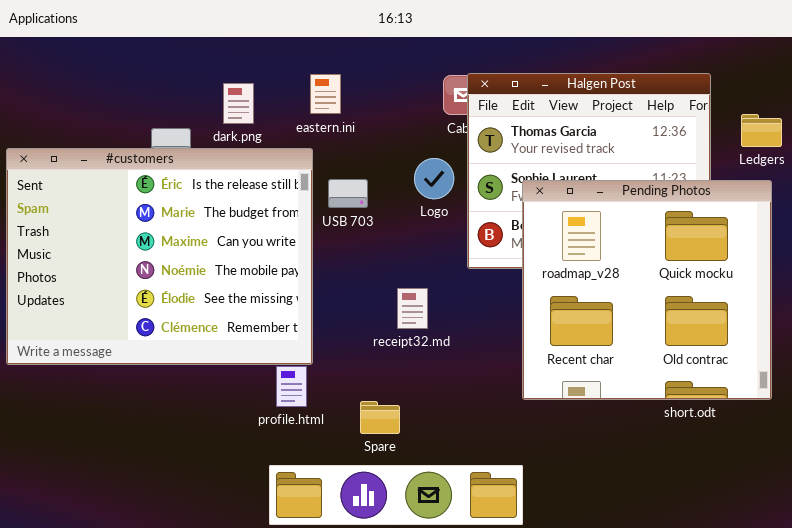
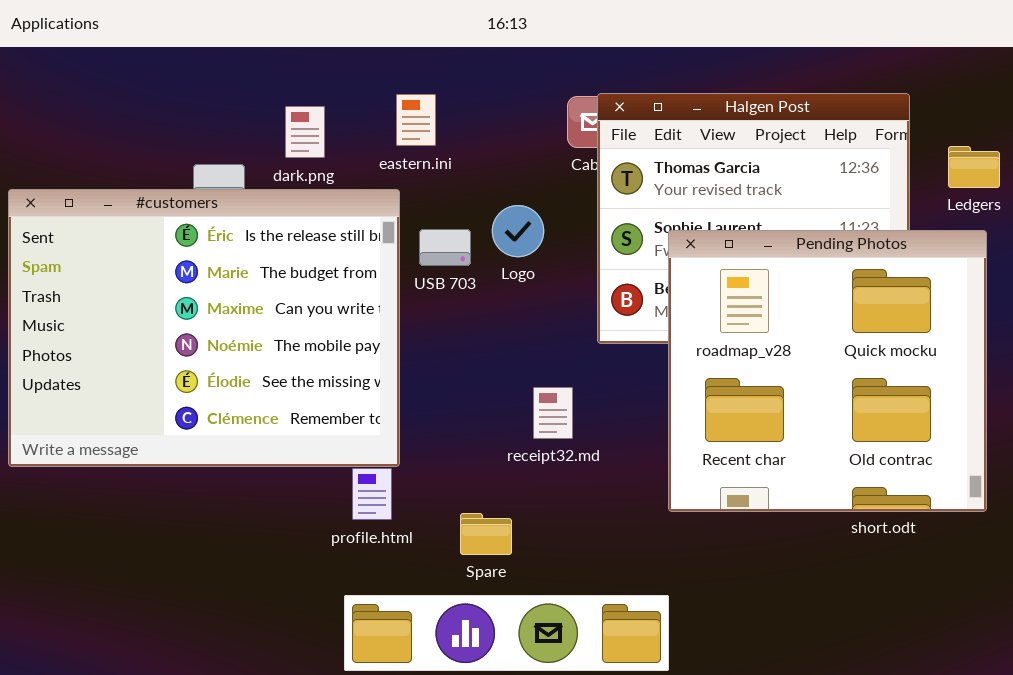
Logo: [414,158,454,199] -> [492,205,544,257], moved
receipt32.md: [397,288,428,329] -> [533,387,573,439], moved

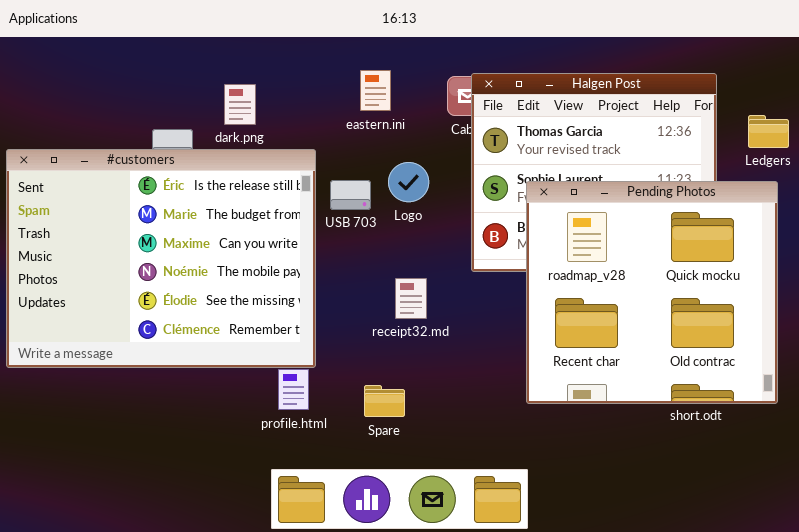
eastern.ini: [396,94,436,146] -> [360,70,391,111], moved
receipt32.md: [533,387,573,439] -> [395,278,427,319], moved
Spare: [460,513,512,555] -> [364,385,405,417], moved

